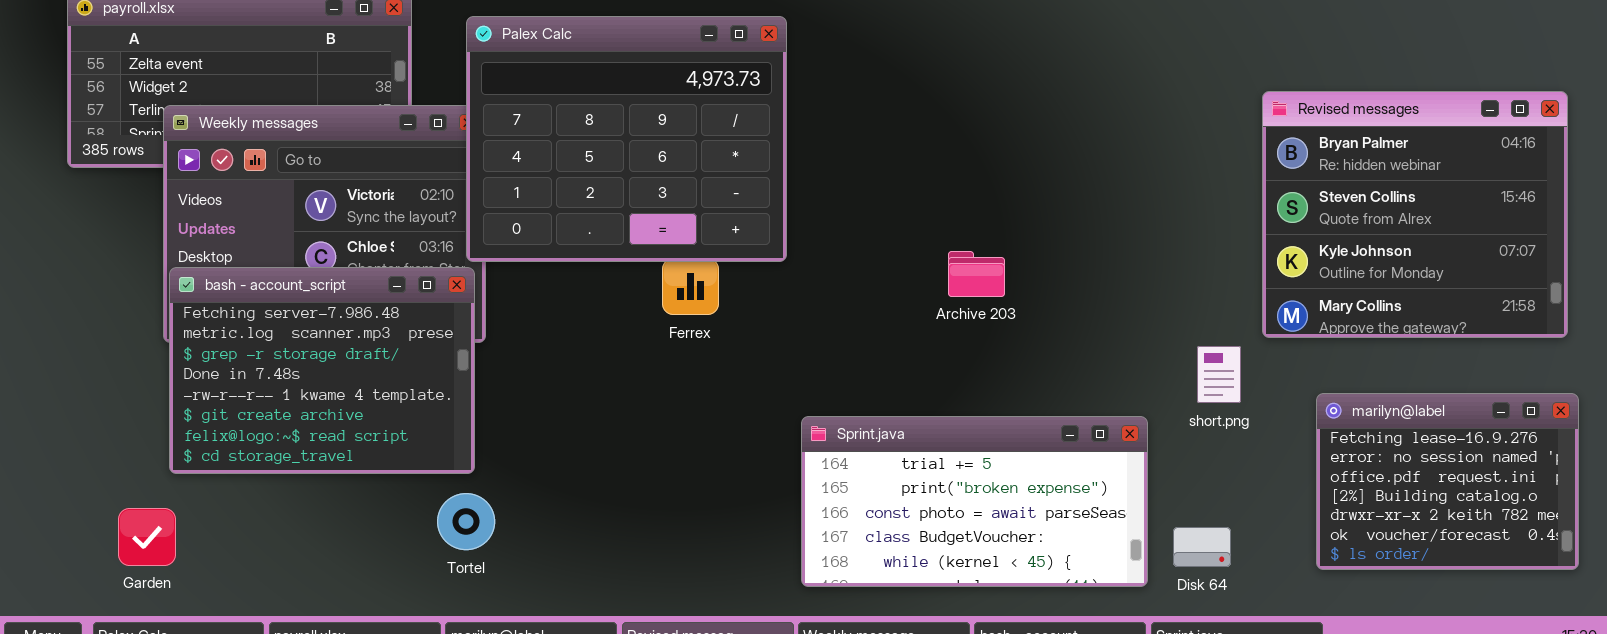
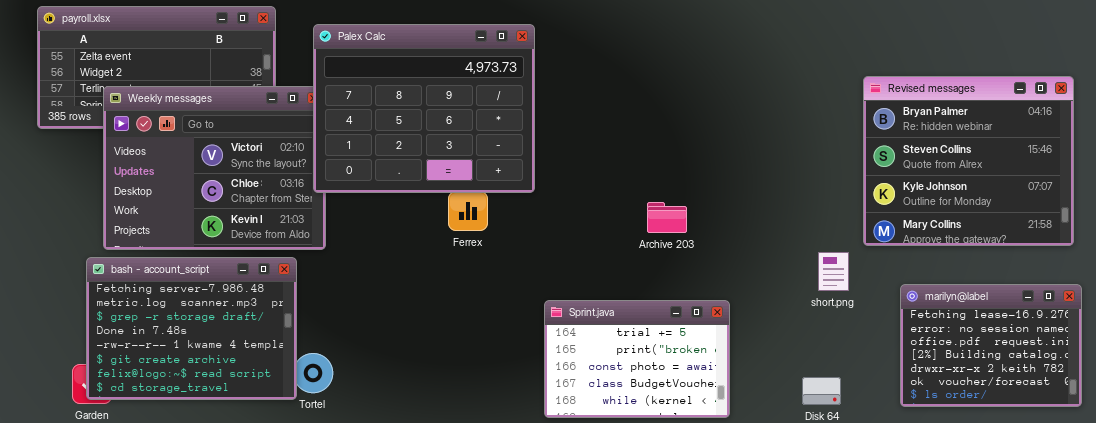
Archive 203: [948,251,1005,297] -> [647,202,687,233], moved
bash - account_script: [169,267,475,474] -> [86,257,297,400], moved
Sprint.java: [801,416,1148,587] -> [544,300,730,418], resized

